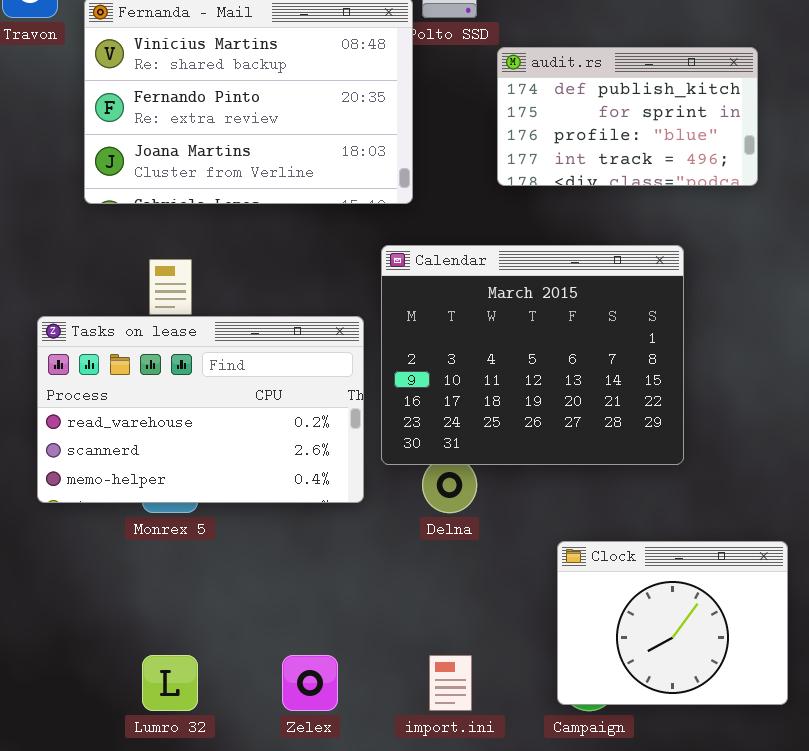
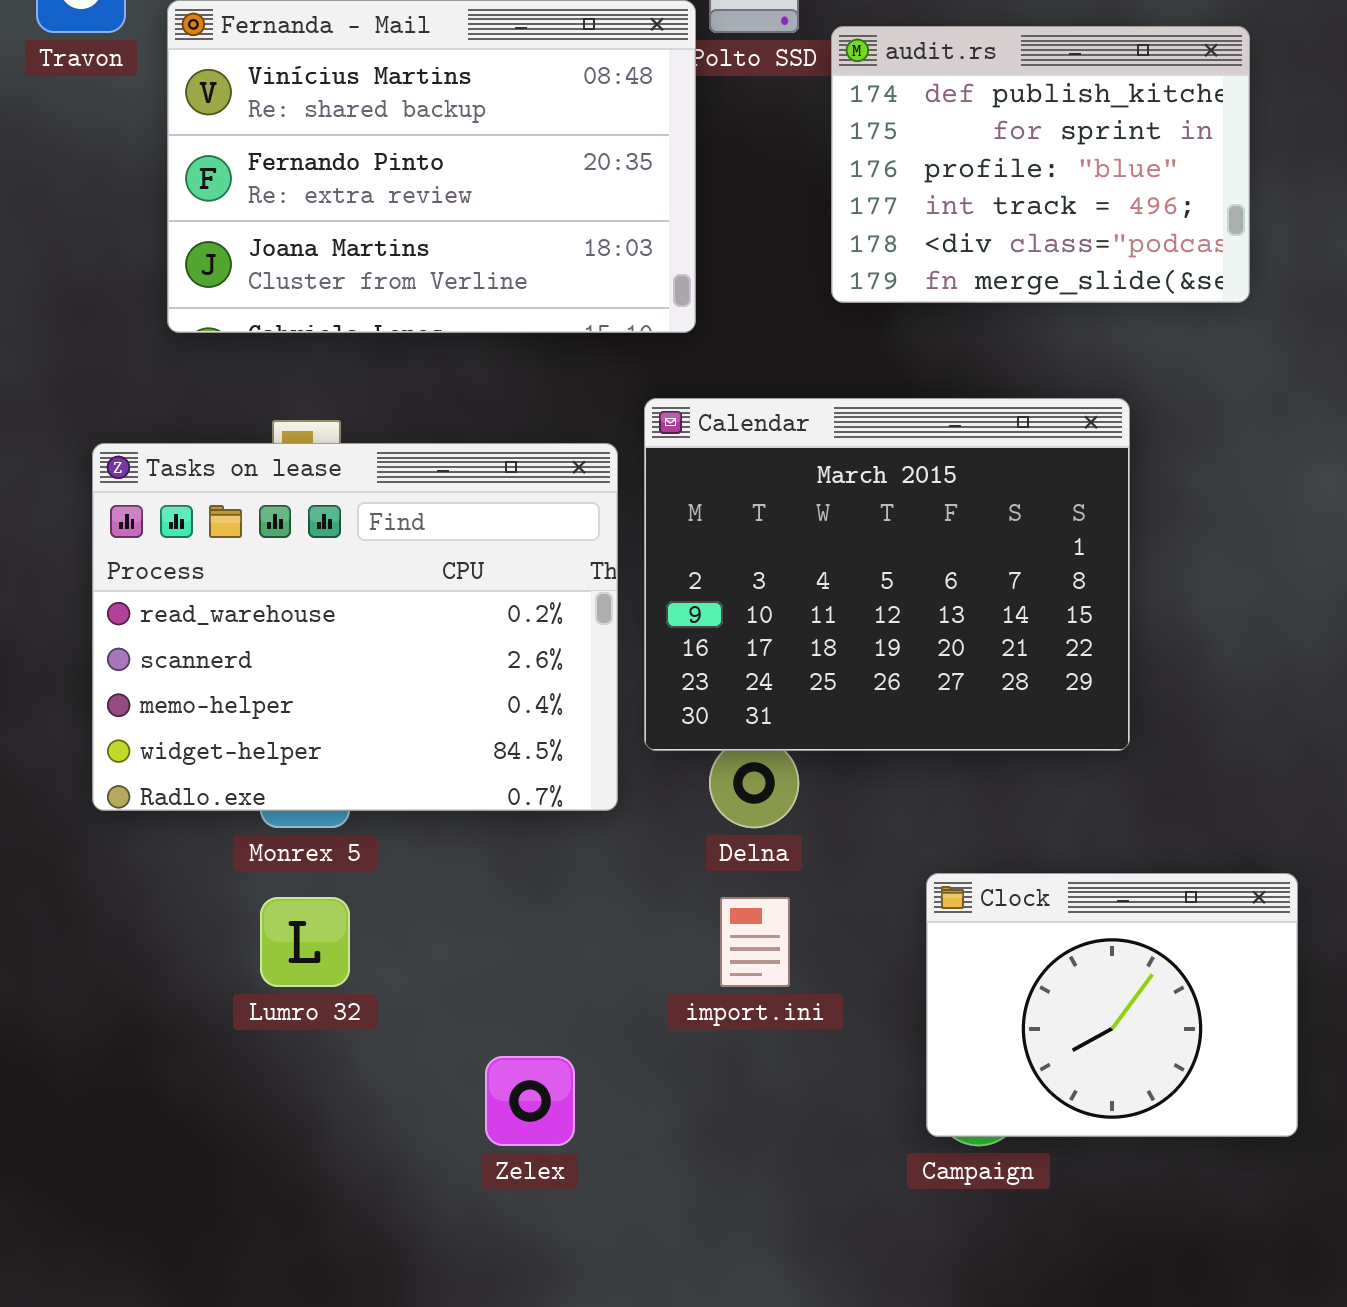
audit.rs: [497,47,758,186] -> [831,26,1250,303], resized
Tasks on lease: [37,316,364,503] -> [92,443,618,811], resized
Lumro 32: [142,655,198,711] -> [260,897,350,987], moved
import.ini: [429,655,472,711] -> [720,897,790,987], moved

